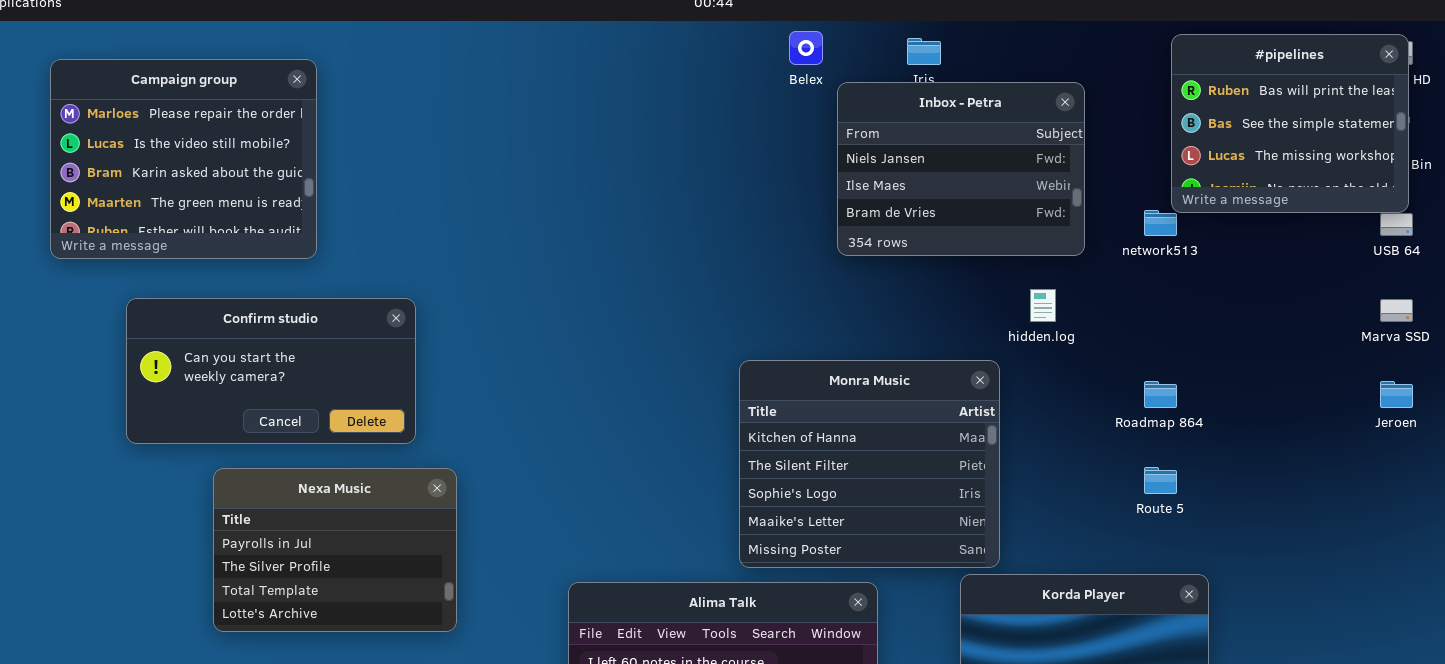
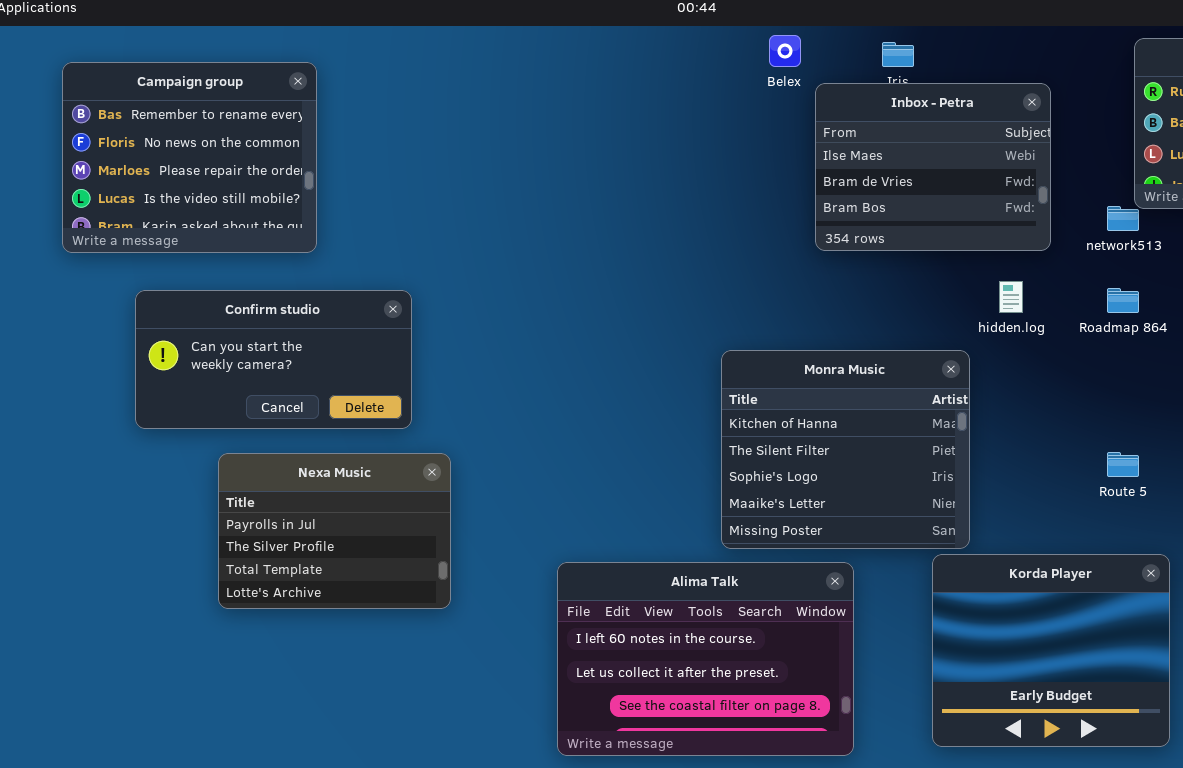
Campaign group: [50,59,317,259] -> [62,62,317,253], scrolled up 2 rows
Inbox - Petra: [837,82,1085,256] -> [815,83,1051,251], scrolled down 1 row
Roadmap 864: [1144,381,1177,408] -> [1107,288,1139,313], moved

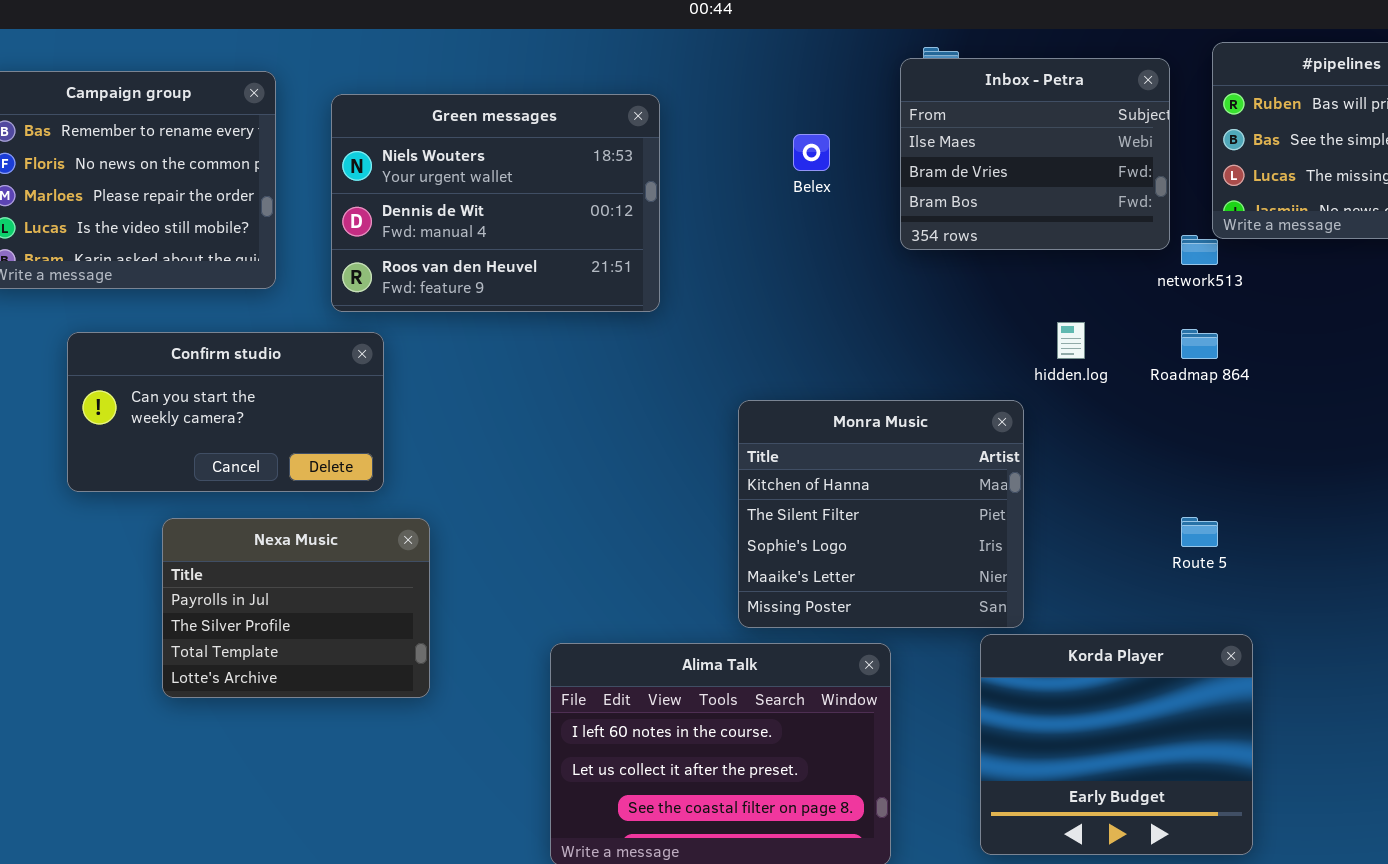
Belex: [769,35,801,67] -> [793,134,830,171], moved
Green messages: none -> [331,94,660,312], opened
Inbox - Petra: [815,83,1051,251] -> [900,58,1170,250], moved

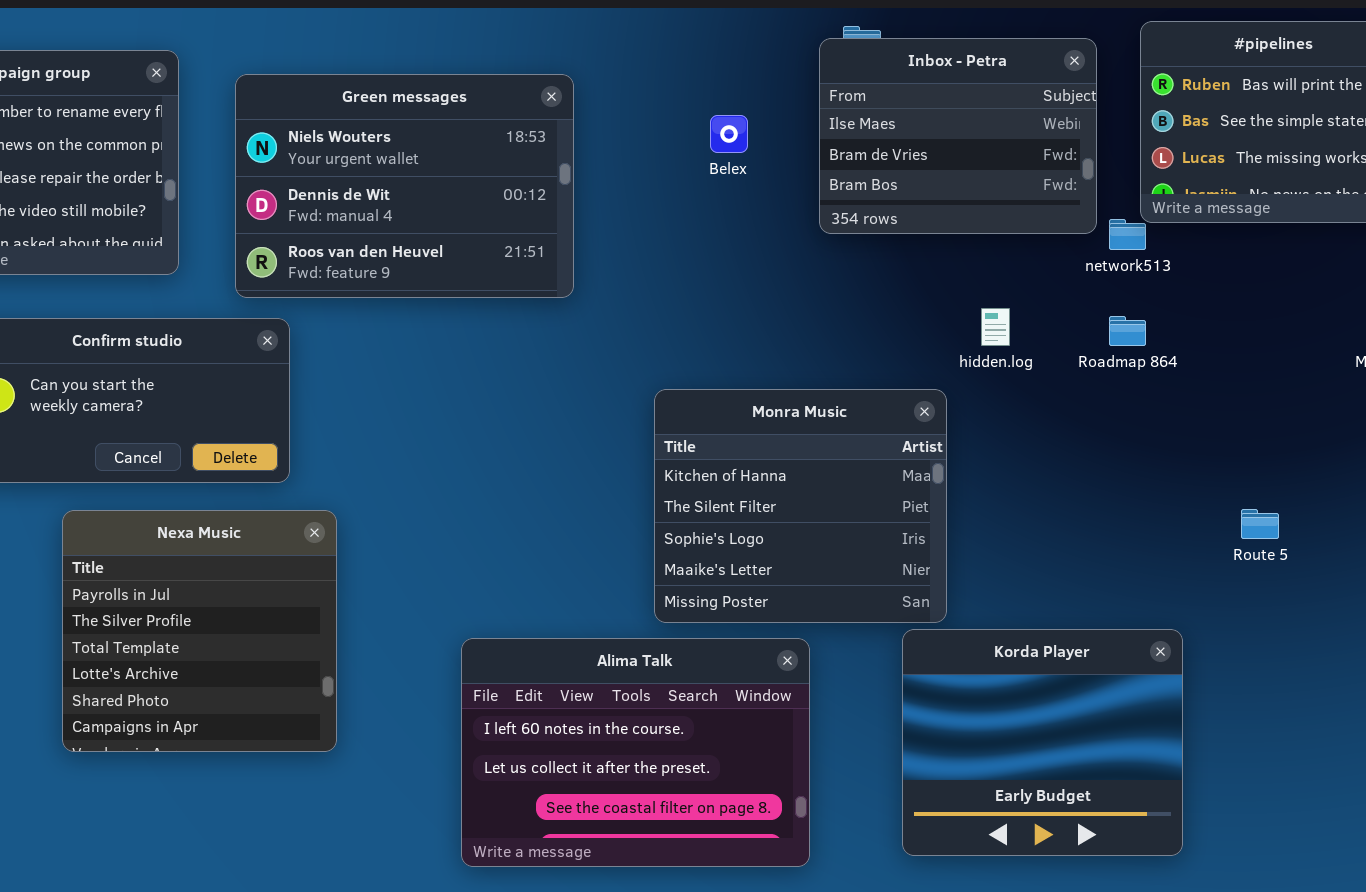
Route 5: [1181,517,1218,547] -> [1241,509,1279,539], moved
Nexa Music: [162,518,430,698] -> [62,510,337,752], resized

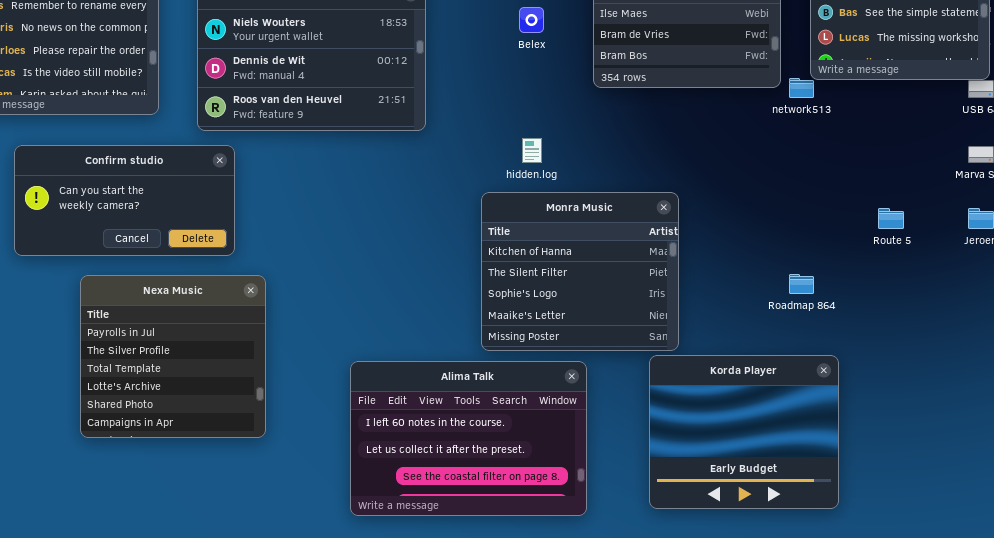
hidden.log: [981,308,1010,346] -> [522,138,542,163], moved
Roadmap 864: [1109,316,1146,346] -> [789,274,814,294], moved
Route 5: [1241,509,1279,539] -> [878,208,904,229], moved

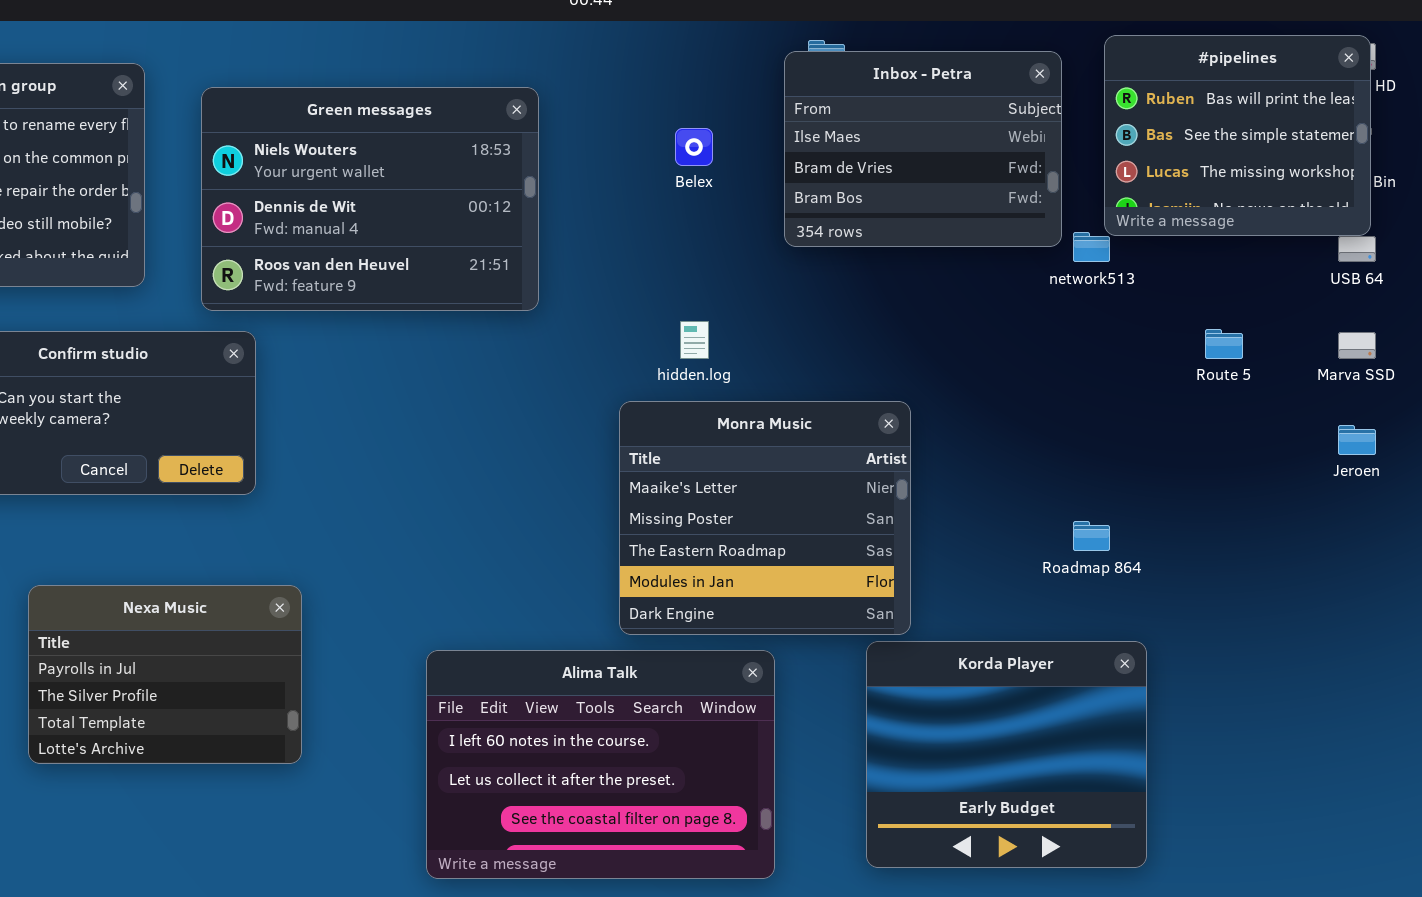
Monra Music: [481,192,679,351] -> [619,401,911,635], scrolled down 3 rows
Route 5: [878,208,904,229] -> [1205,329,1243,359], moved
Nexa Music: [80,275,266,438] -> [28,585,302,764], resized

